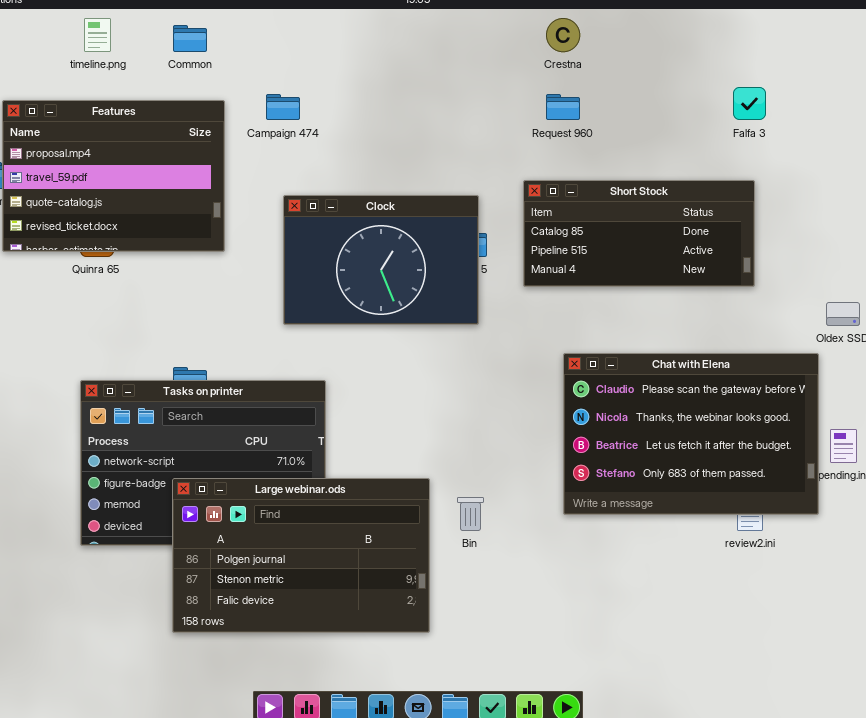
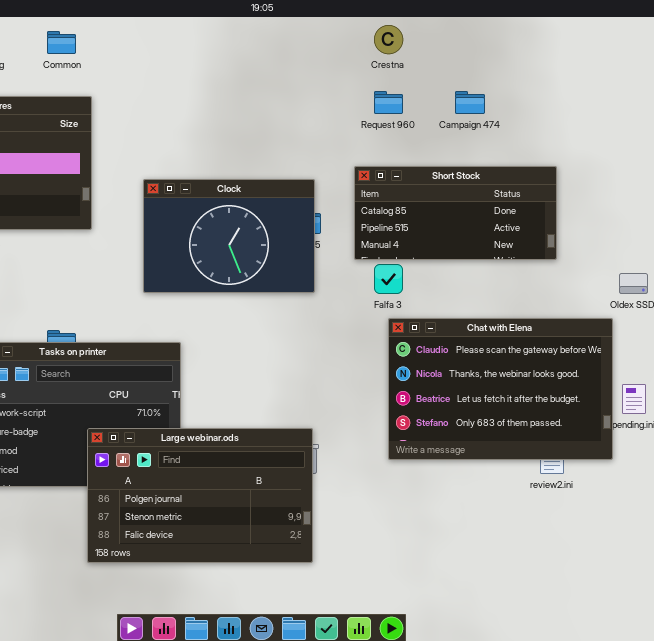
Falfa 3: [733,87,766,120] -> [374,264,403,294], moved
Campaign 474: [266,94,300,120] -> [455,91,485,114], moved
Large webinar.ods: [172,478,430,633] -> [87,428,313,563], moved

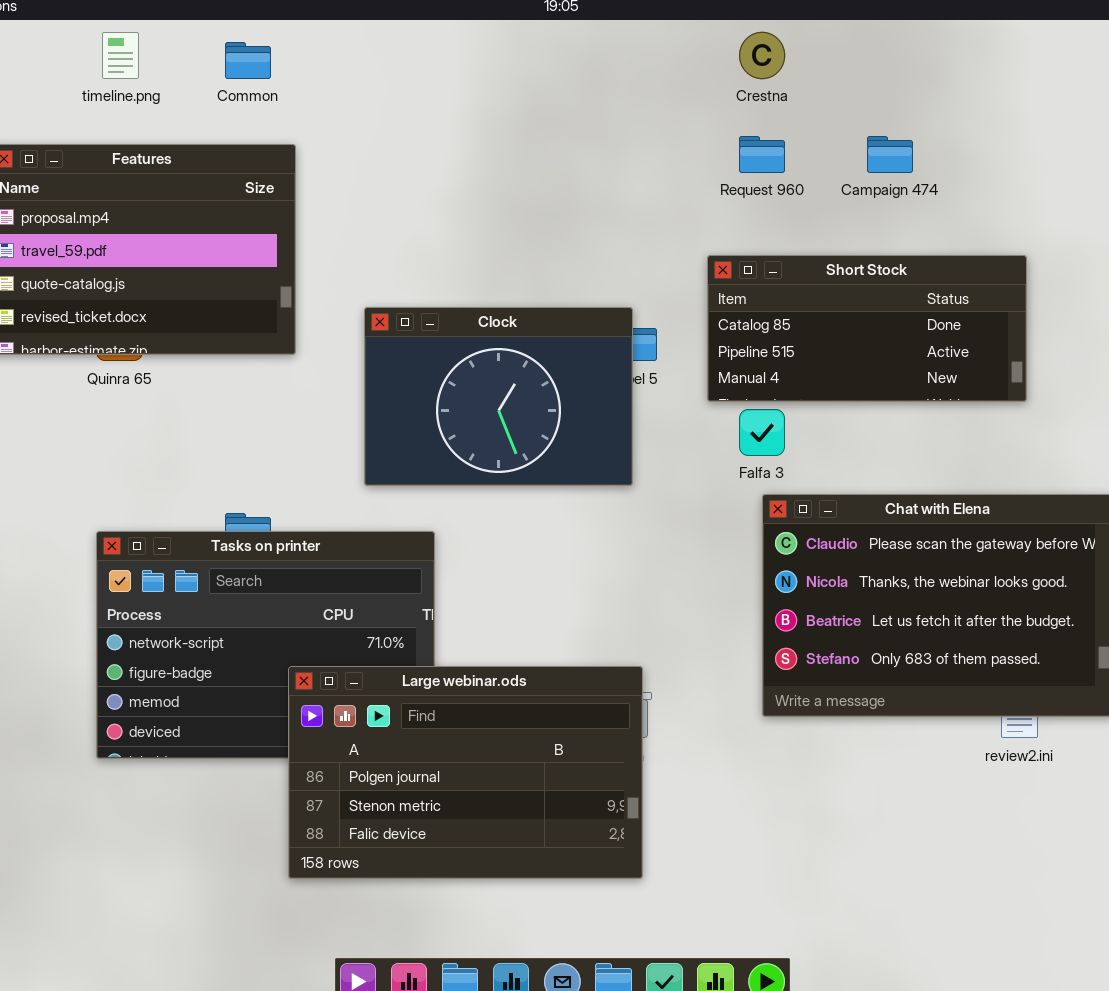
Clock: [143,179,315,293] -> [364,307,633,486], moved

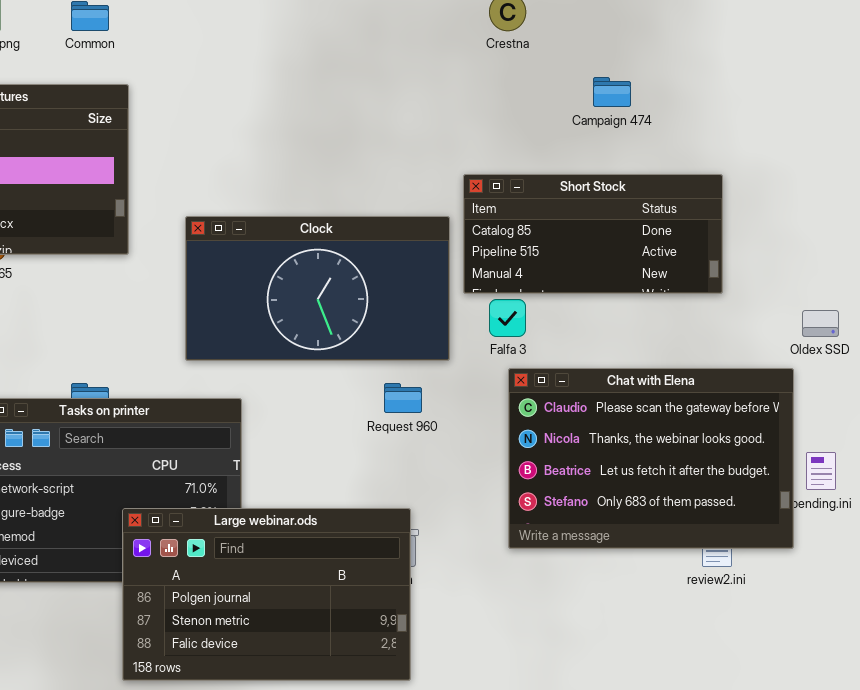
Request 960: [739,136,785,173] -> [384,383,422,413], moved
Clock: [364,307,633,486] -> [185,216,450,361], resized

